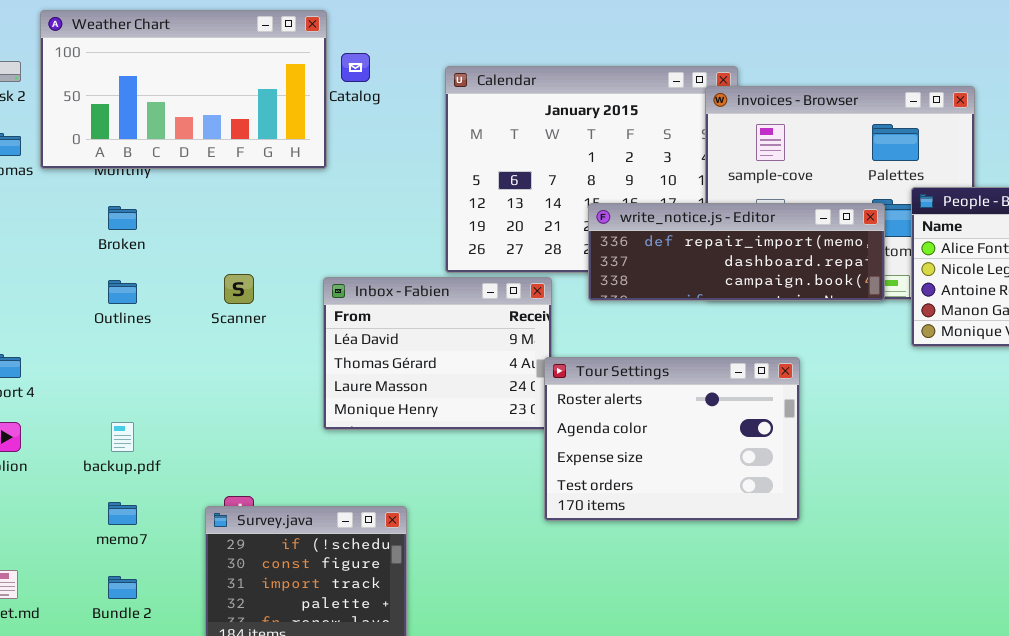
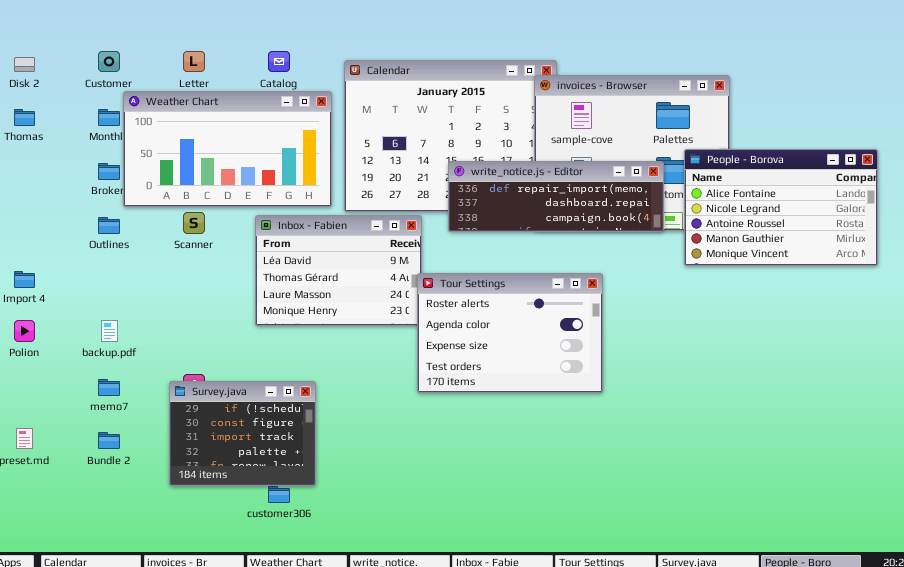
Weather Chart: [40,10,327,169] -> [123,91,332,207], moved

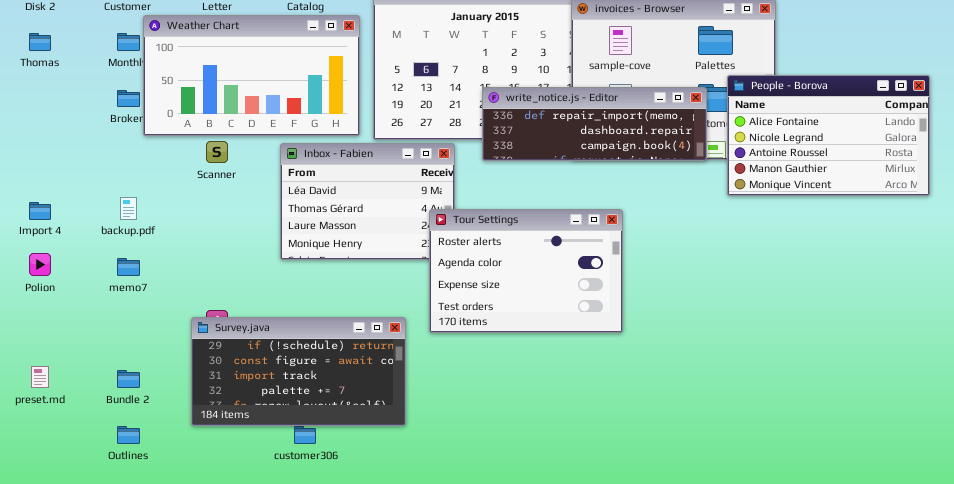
Outlines: [98,217,120,234] -> [117,426,140,444], moved
Tour Settings: [417,273,603,393] -> [429,209,623,333], moved
backup.pdf: [101,320,118,342] -> [120,197,137,220], moved
memo7: [98,379,120,396] -> [117,258,140,276], moved
Survey.java: [169,381,316,486] -> [191,317,406,426], resized

